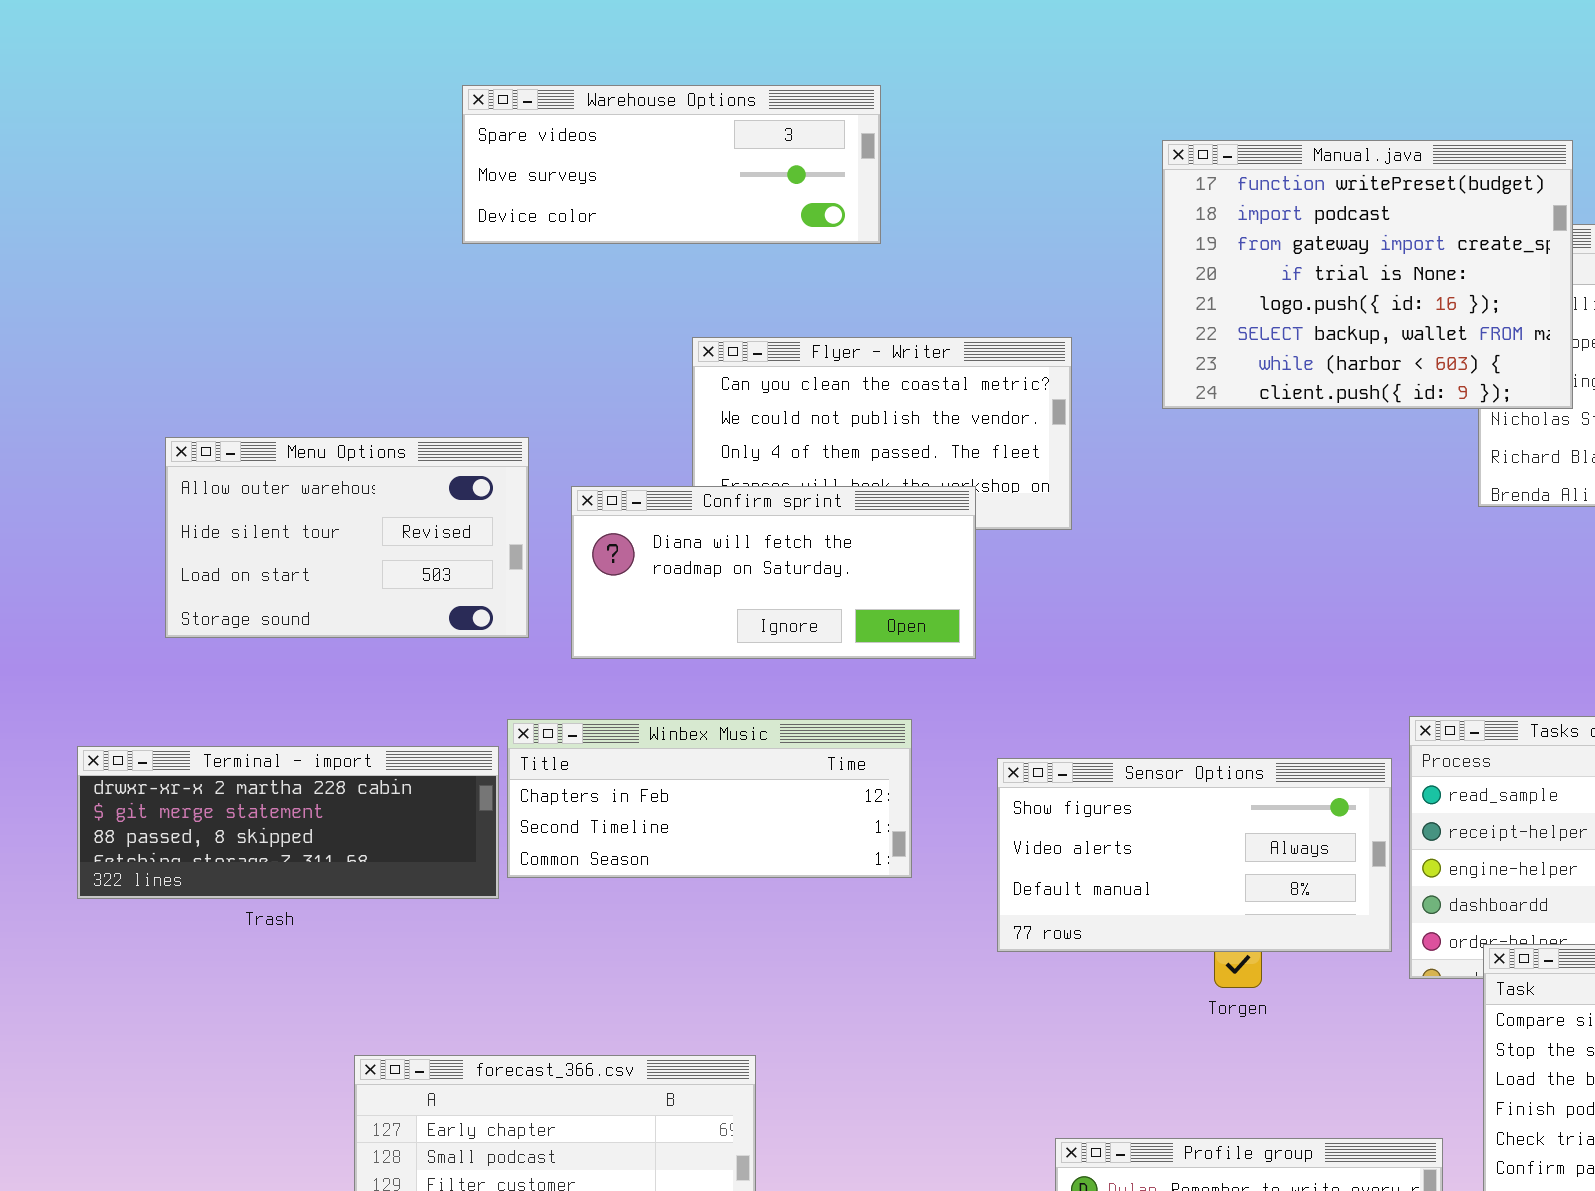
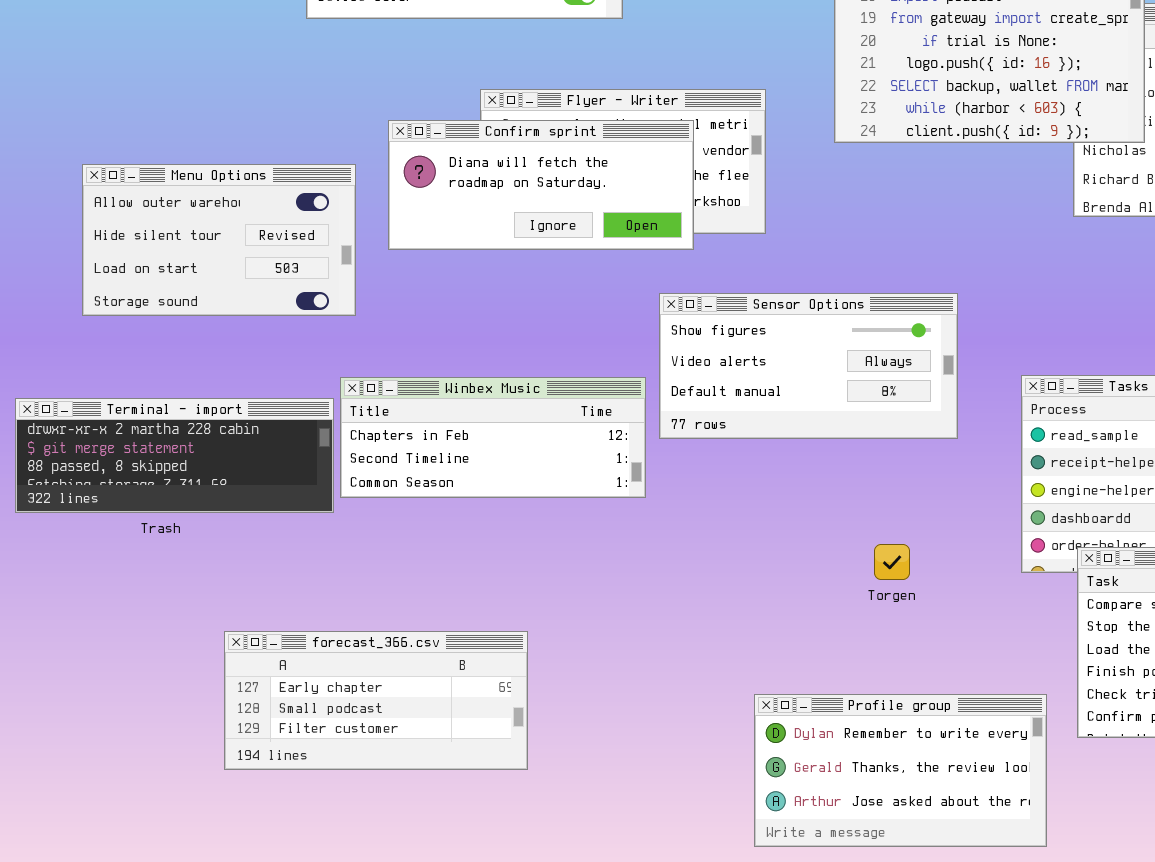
Confirm sprint: [571,486,976,659] -> [388,120,694,250], moved
Sensor Options: [997,758,1392,952] -> [659,293,958,439], moved

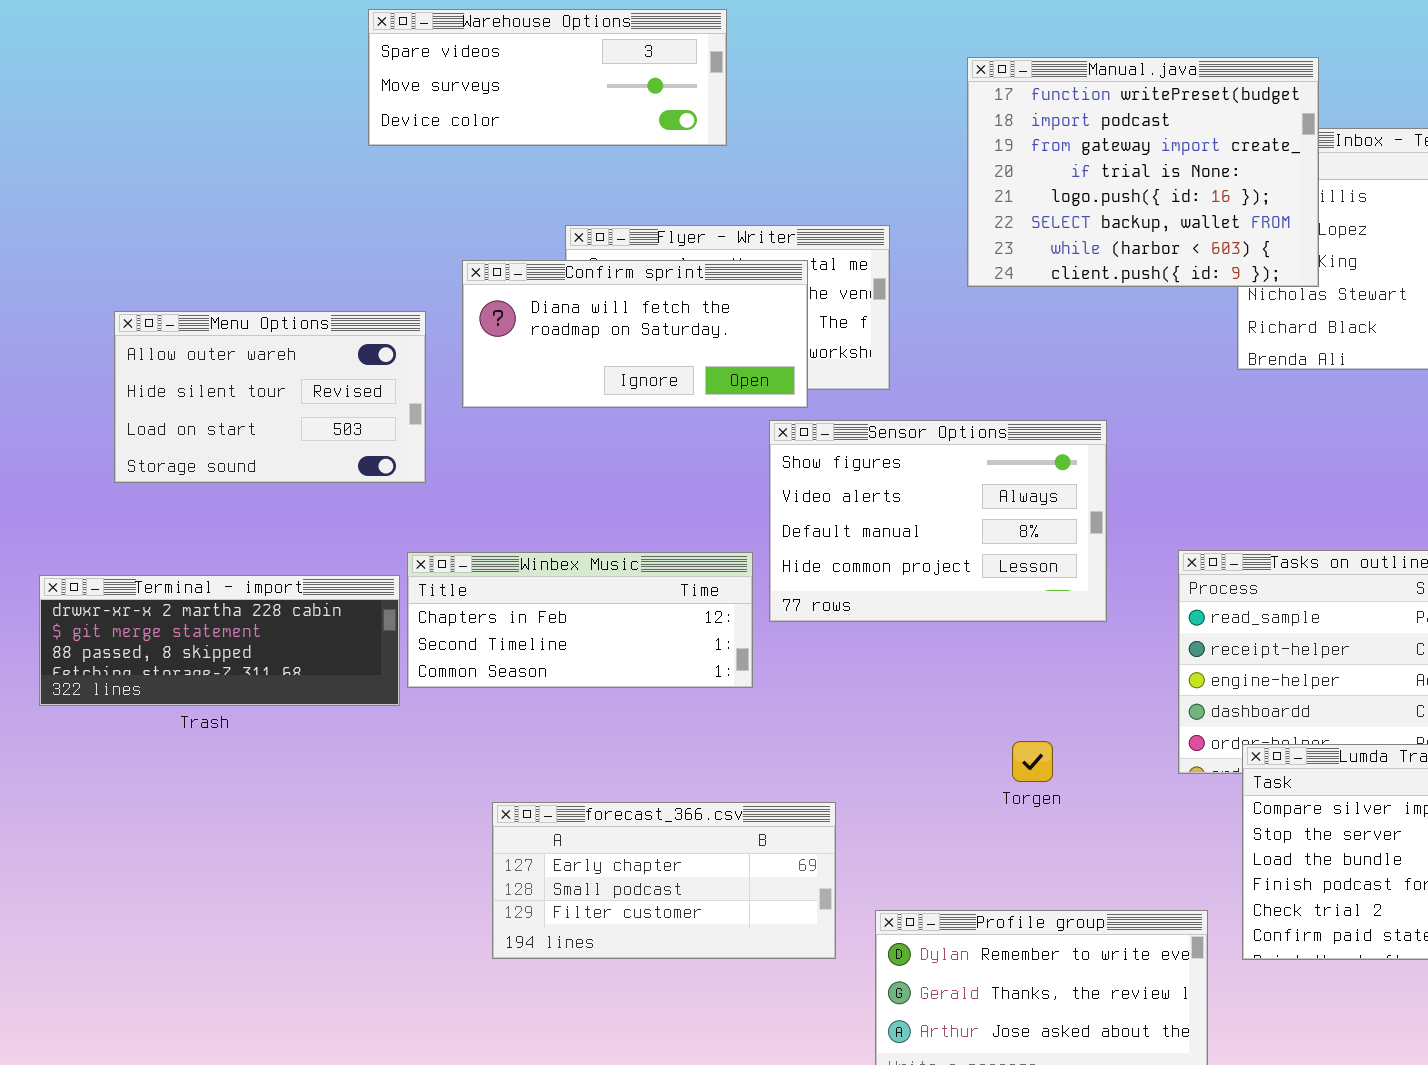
Sensor Options: [659,293,958,439] -> [769,420,1107,622], resized
forecast_366.csv: [224,631,528,770] -> [492,802,836,959], moved

